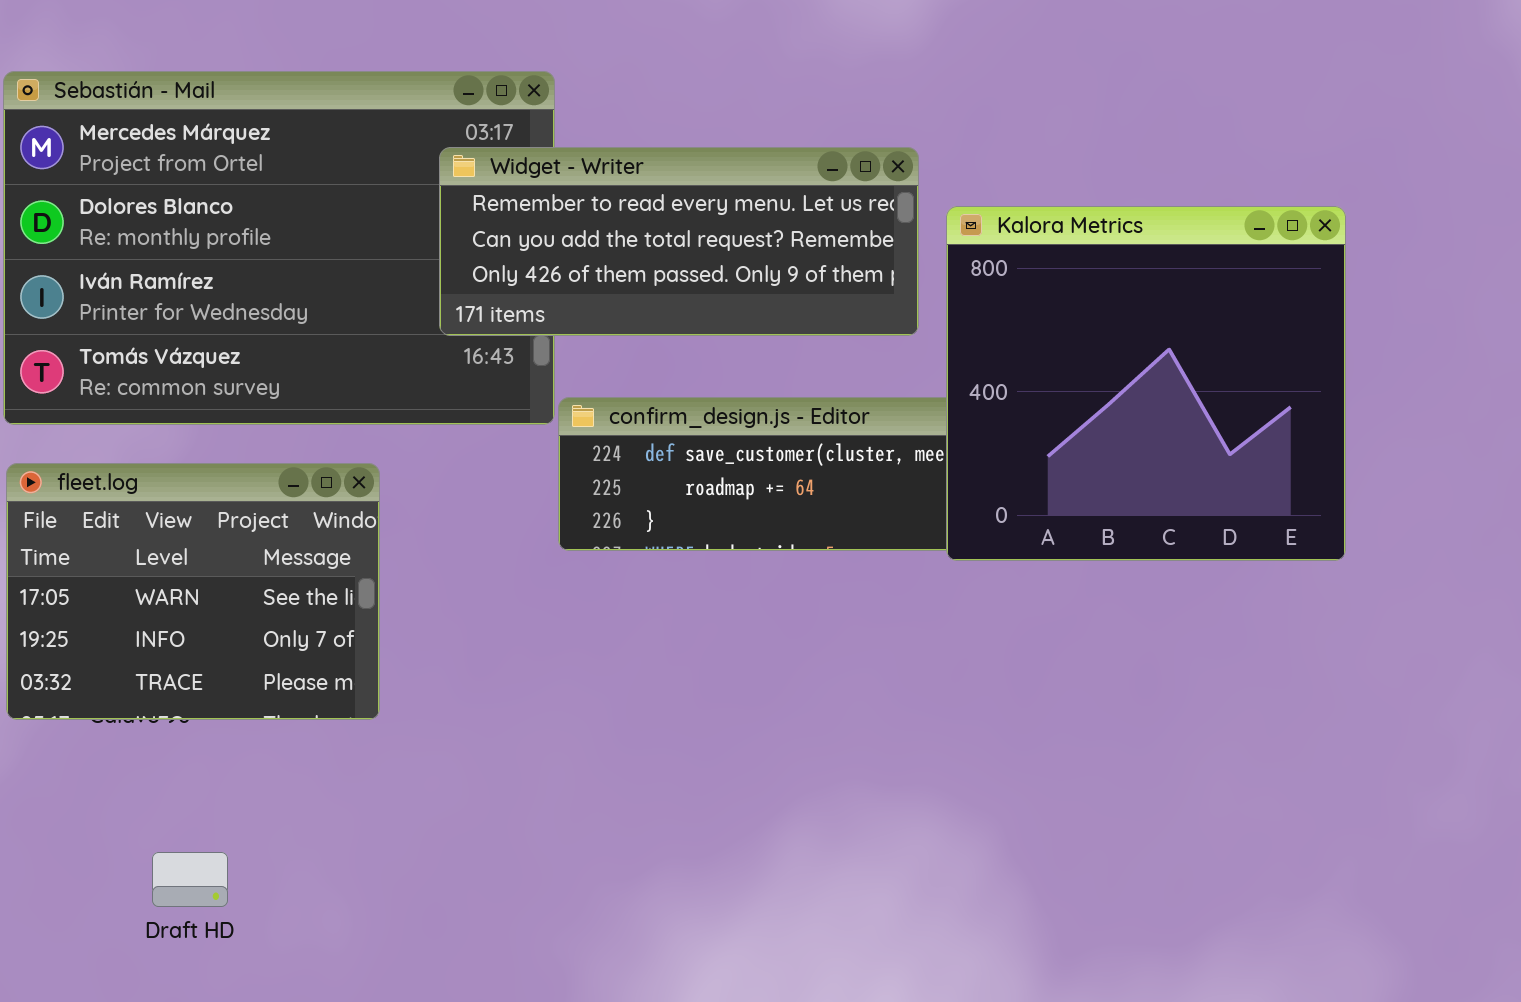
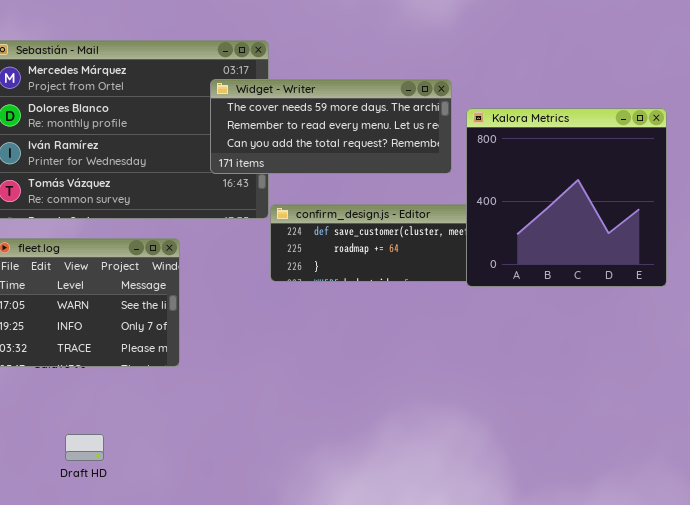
Widget - Writer: [439,147,919,336] -> [210,79,452,174], scrolled up 1 row

